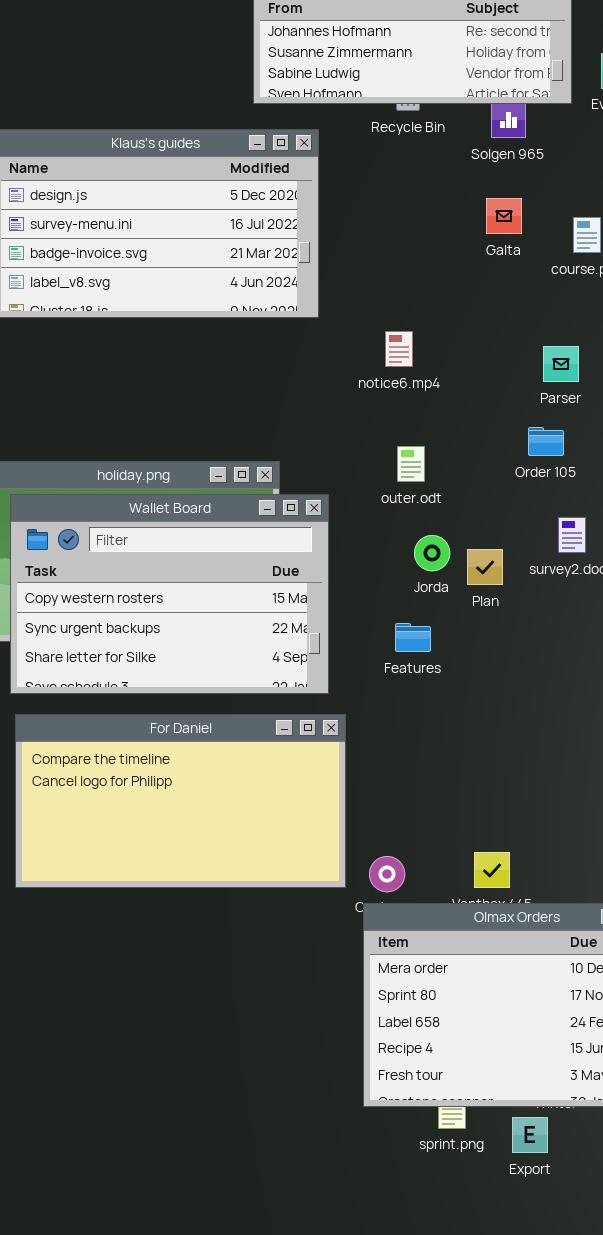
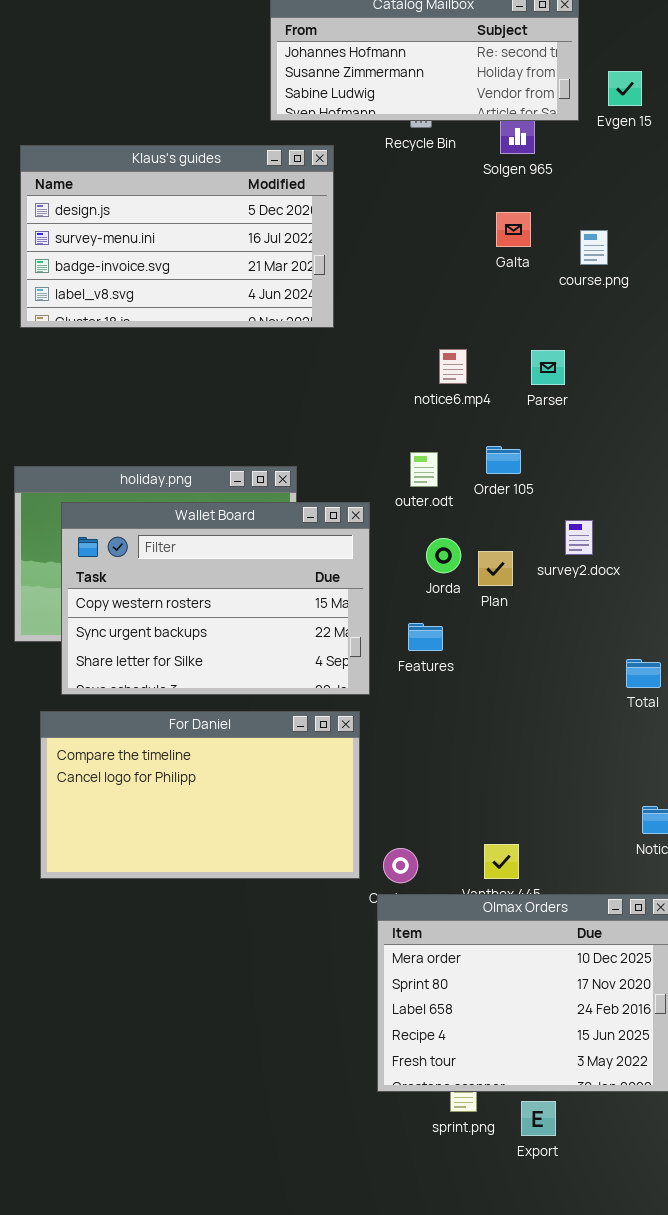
notice6.mp4: [385,331,413,367] -> [439,349,467,384], moved
Parser: [543,346,579,382] -> [531,350,565,385], moved
Order 105: [528,427,564,456] -> [486,446,521,474], moved
Wallet Board: [10,494,329,694] -> [61,502,370,695], moved

